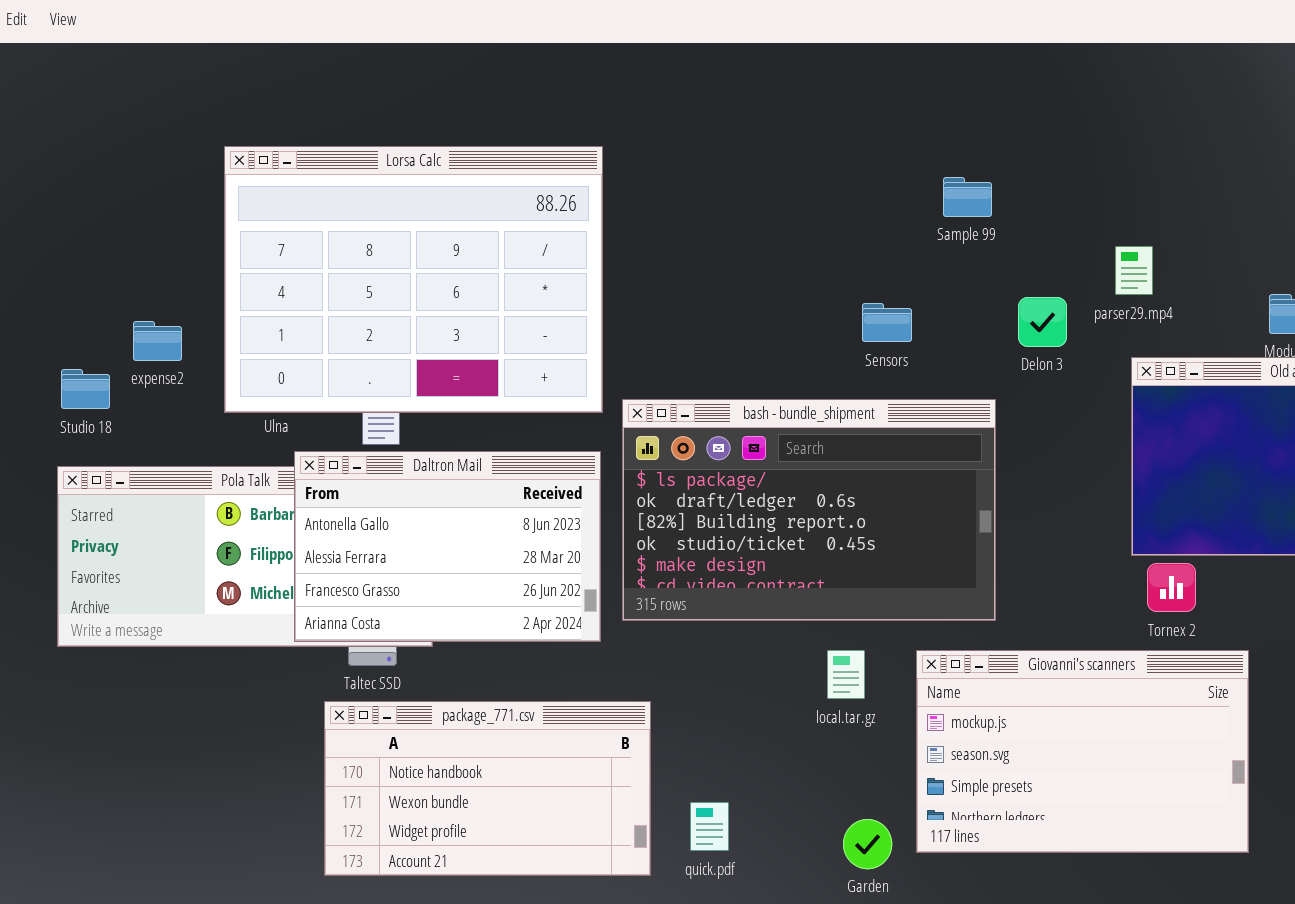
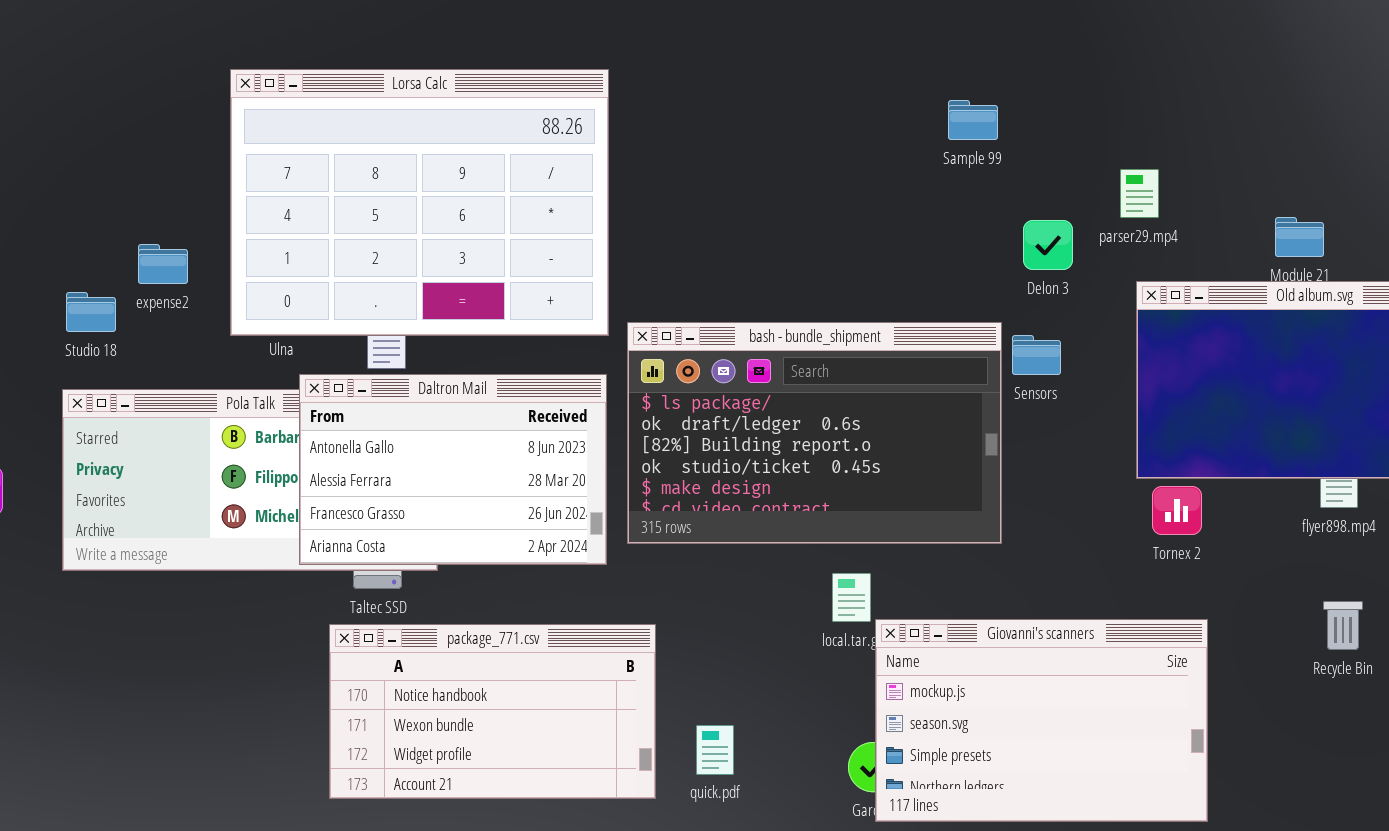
Sensors: [862,303,912,342] -> [1012,335,1061,375], moved
Giovanni's scanners: [916,650,1249,853] -> [875,619,1208,822], moved

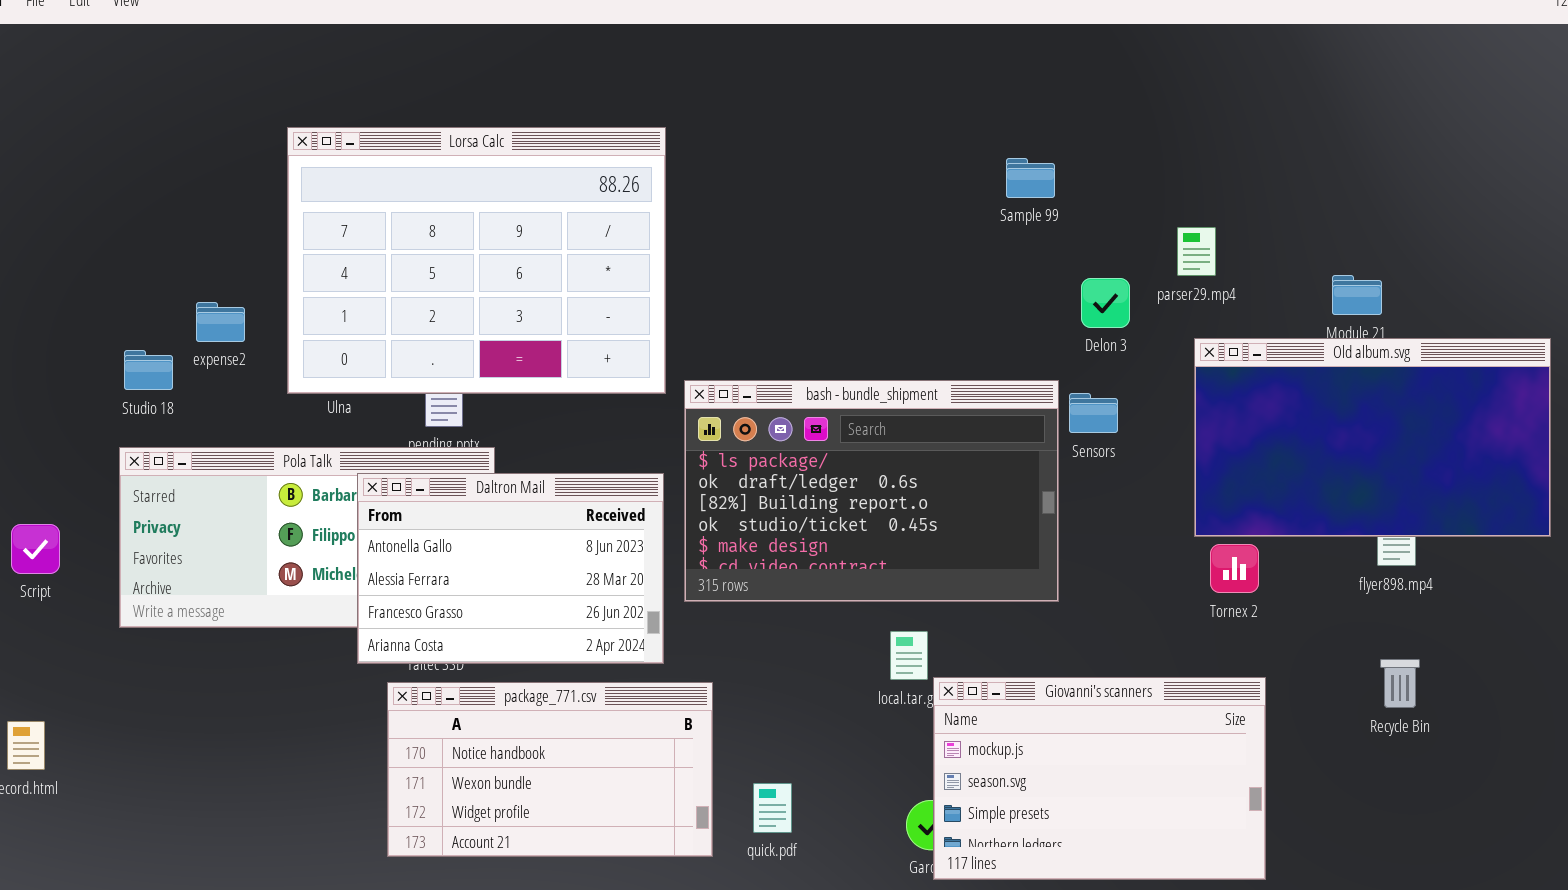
Daltron Mail: [299,374,607,565] -> [357,473,664,664], moved

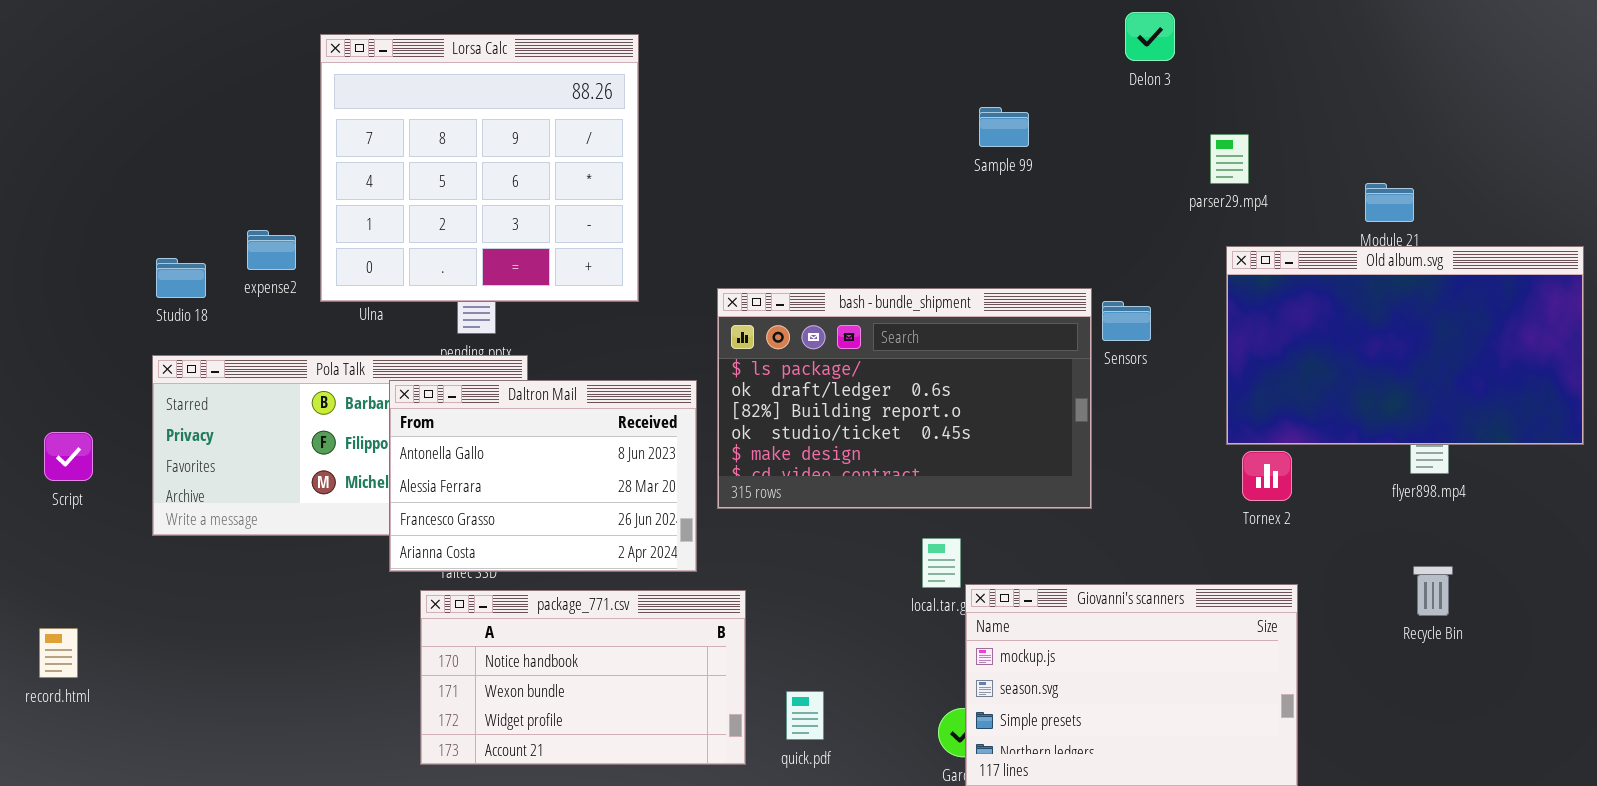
Lorsa Calc: [287,127,666,394] -> [320,34,639,302], resized
Sample 99: [1006,158,1055,198] -> [979,107,1029,147], moved
Delon 3: [1081,278,1130,328] -> [1125,12,1175,61], moved
expense2: [196,302,245,342] -> [247,230,296,270], moved

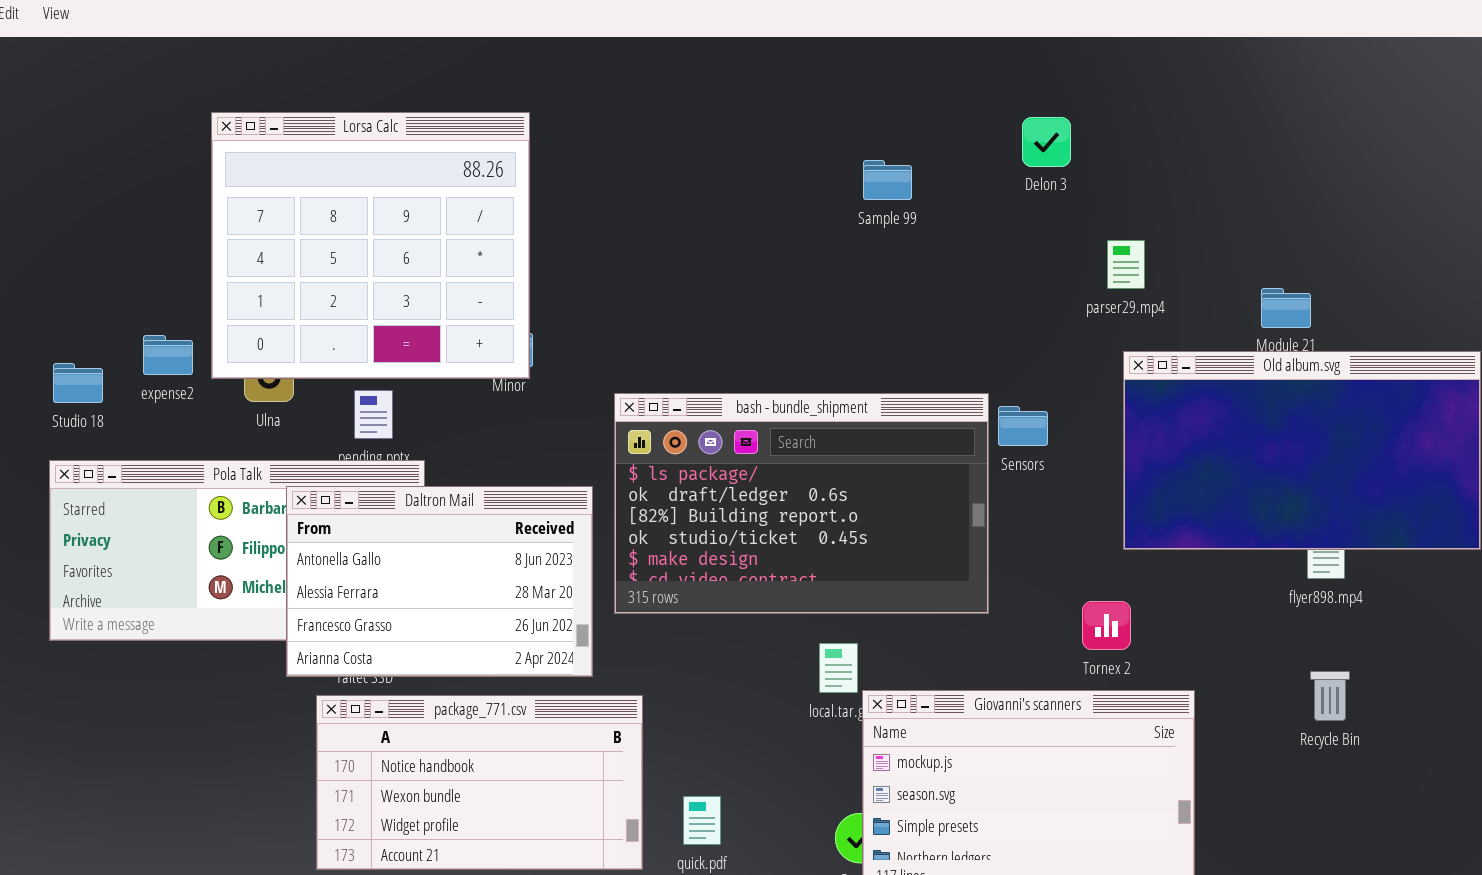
Lorsa Calc: [320,34,639,302] -> [211,112,530,379], moved
Sample 99: [979,107,1029,147] -> [863,160,912,200], moved
Tornex 2: [1242,451,1292,501] -> [1082,601,1131,650], moved

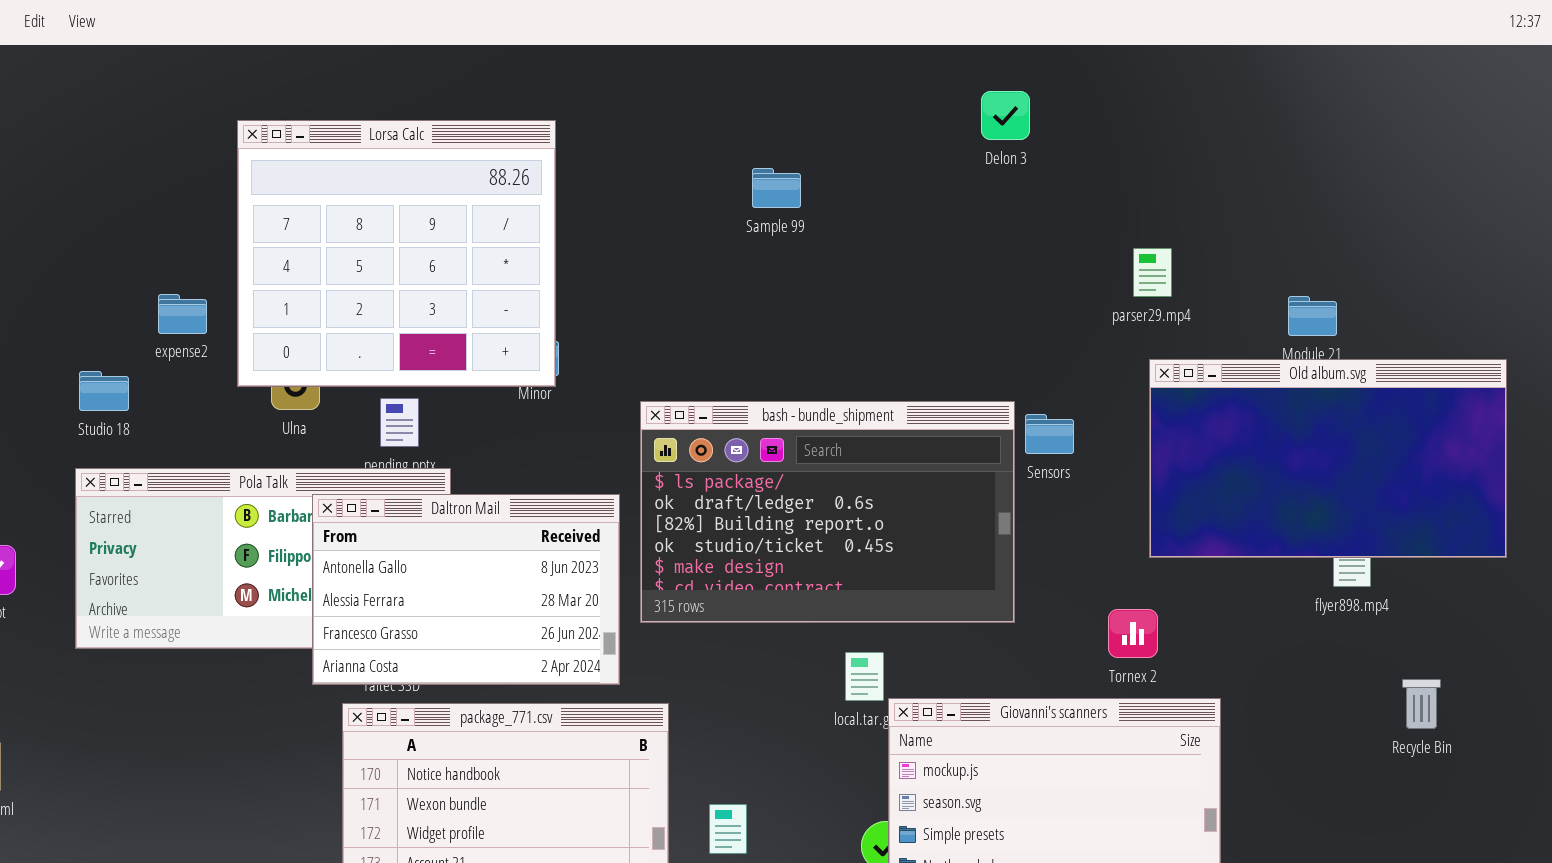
Delon 3: [1022,117,1071,167] -> [981,91,1030,140], moved
Sample 99: [863,160,912,200] -> [752,168,801,208], moved
expense2: [143,335,193,375] -> [158,294,207,334], moved
Recycle Bin: [1310,671,1350,721] -> [1402,679,1441,729], moved

